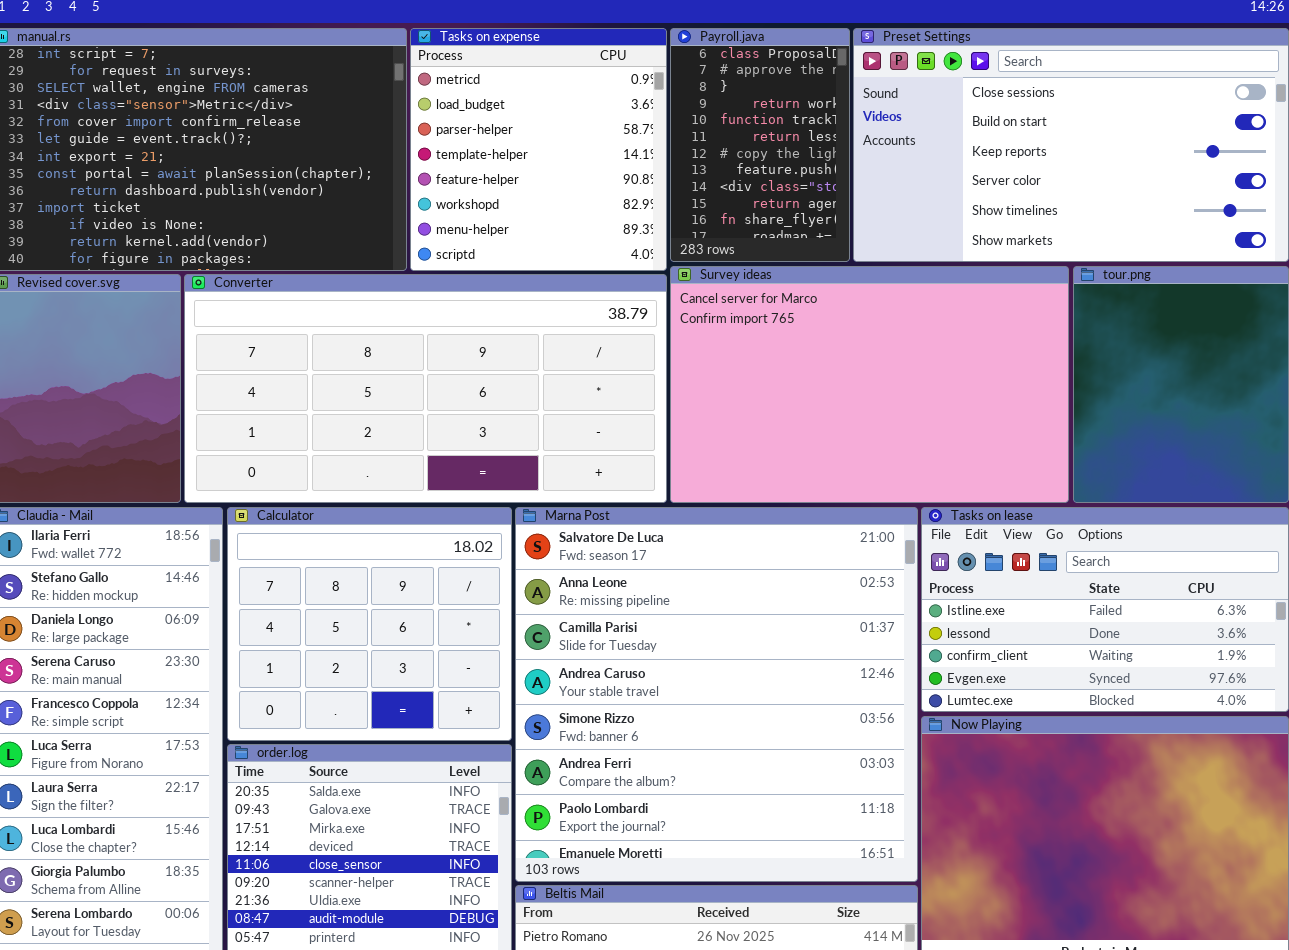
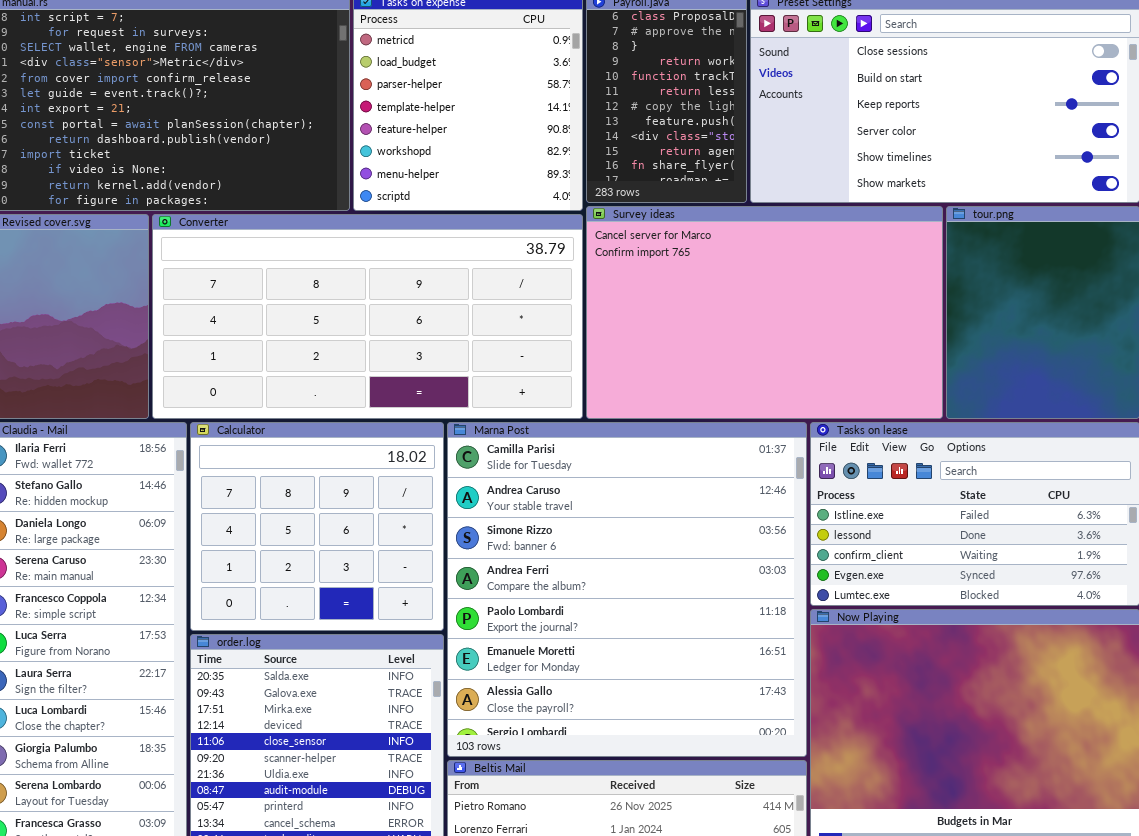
Marna Post: [515,507,918,882] -> [447,422,807,757], scrolled down 2 rows

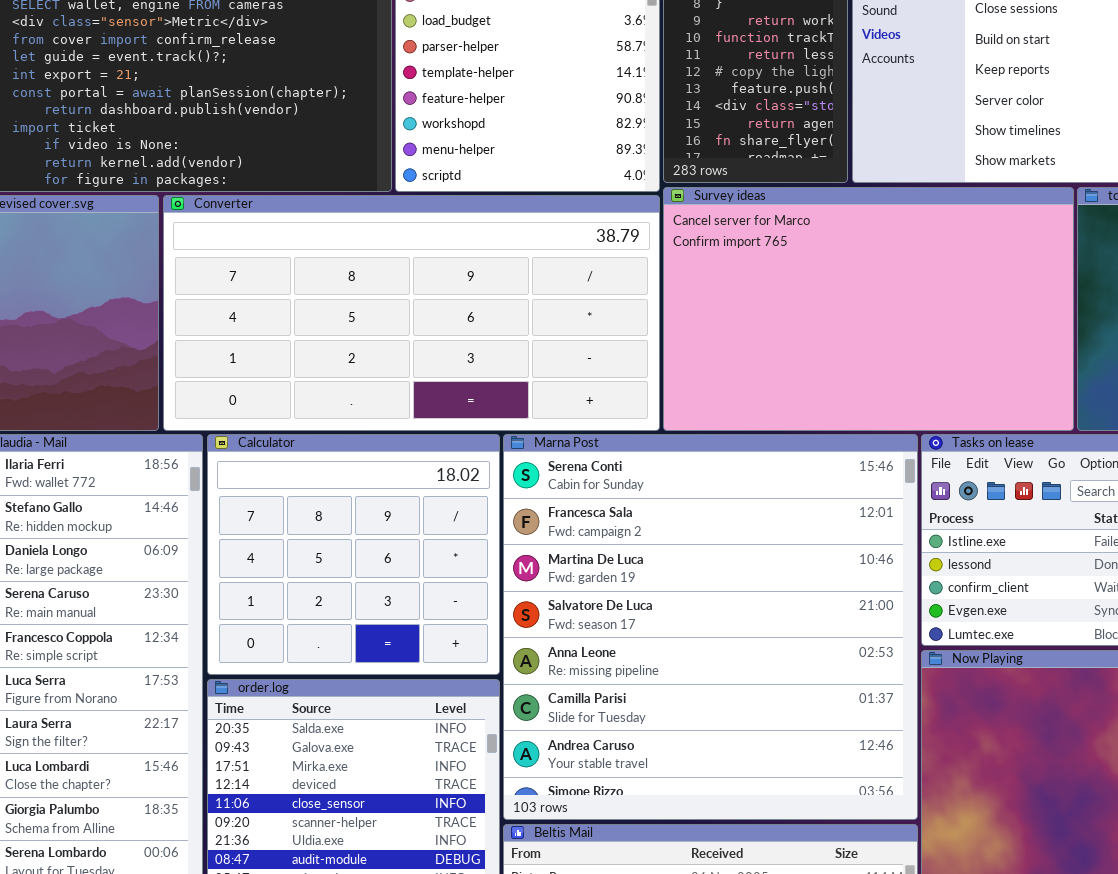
Marna Post: [447,422,807,757] -> [503,434,918,820], scrolled up 5 rows

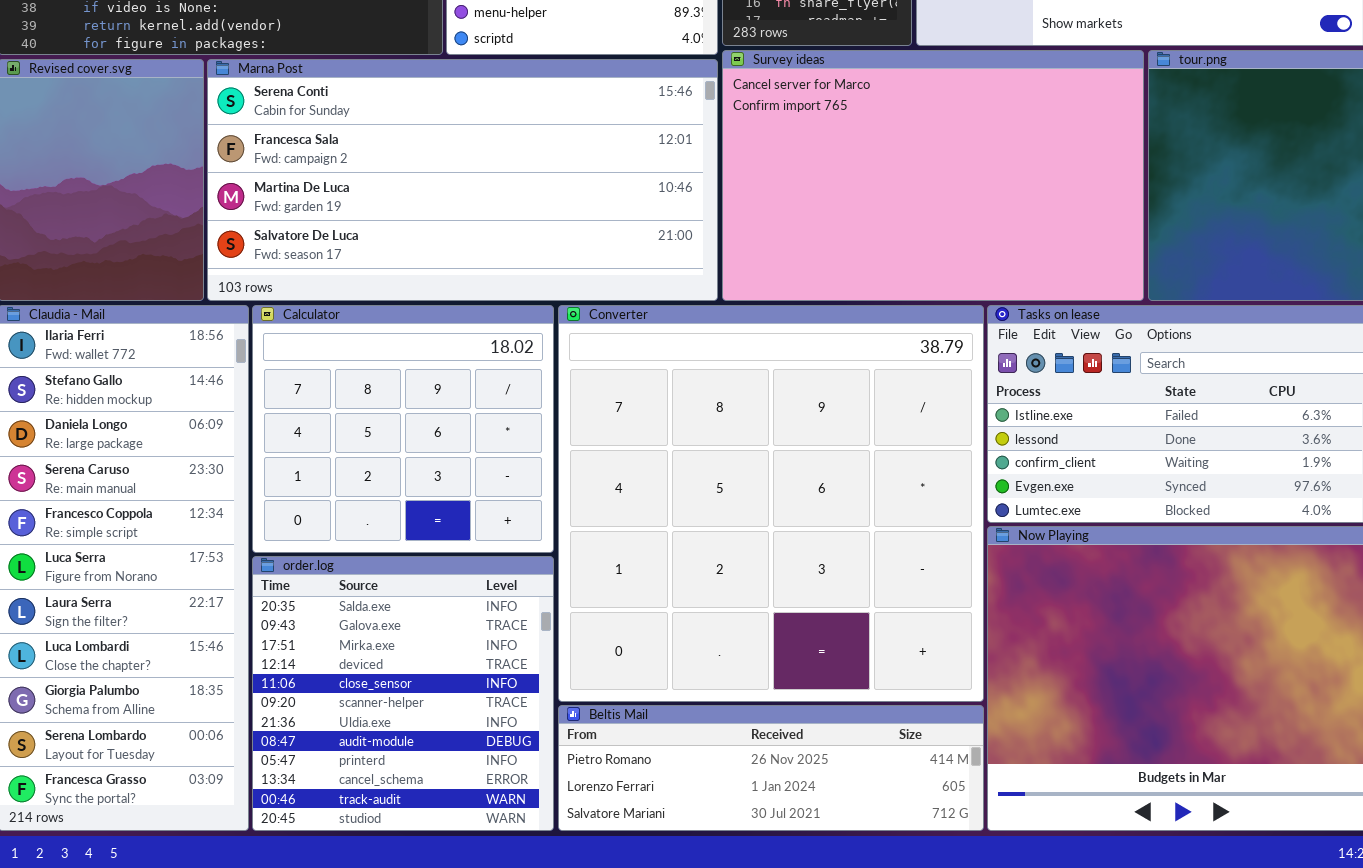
Converter: [163,195,660,431] -> [558,305,984,702], moved, resized
Marna Post: [503,434,918,820] -> [207,59,718,301], moved, resized

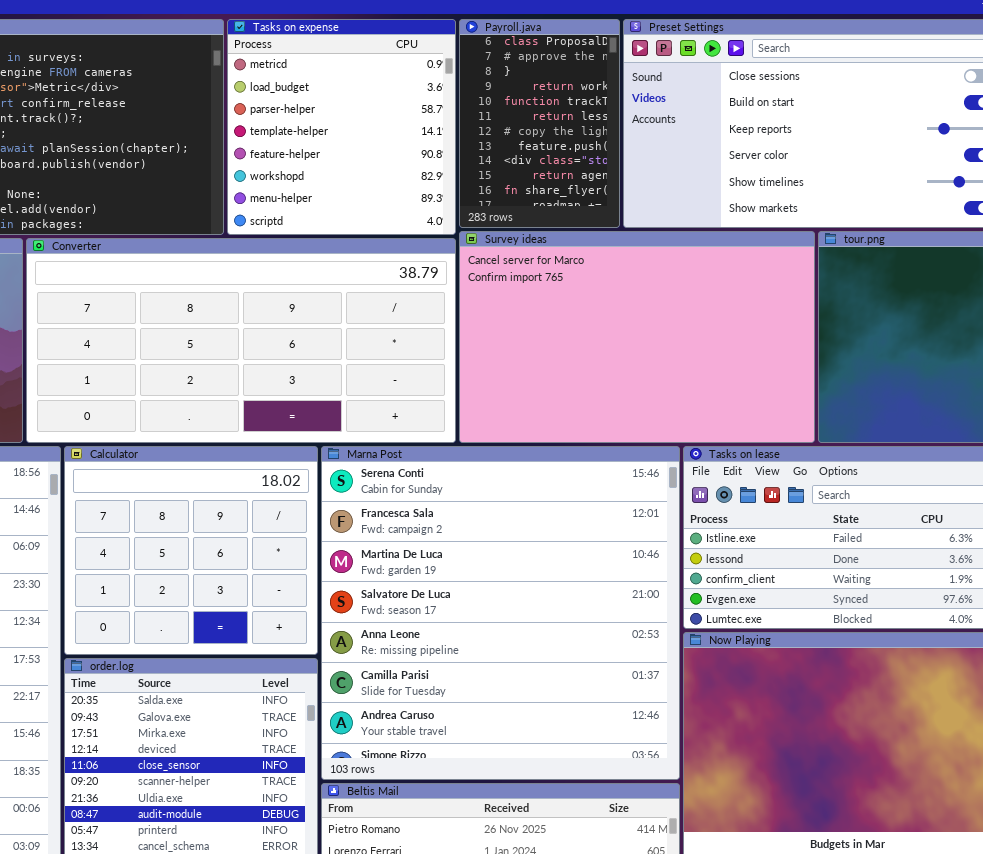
Marna Post: [207,59,718,301] -> [321,446,680,780], moved, resized
Converter: [558,305,984,702] -> [26,238,456,443], moved, resized

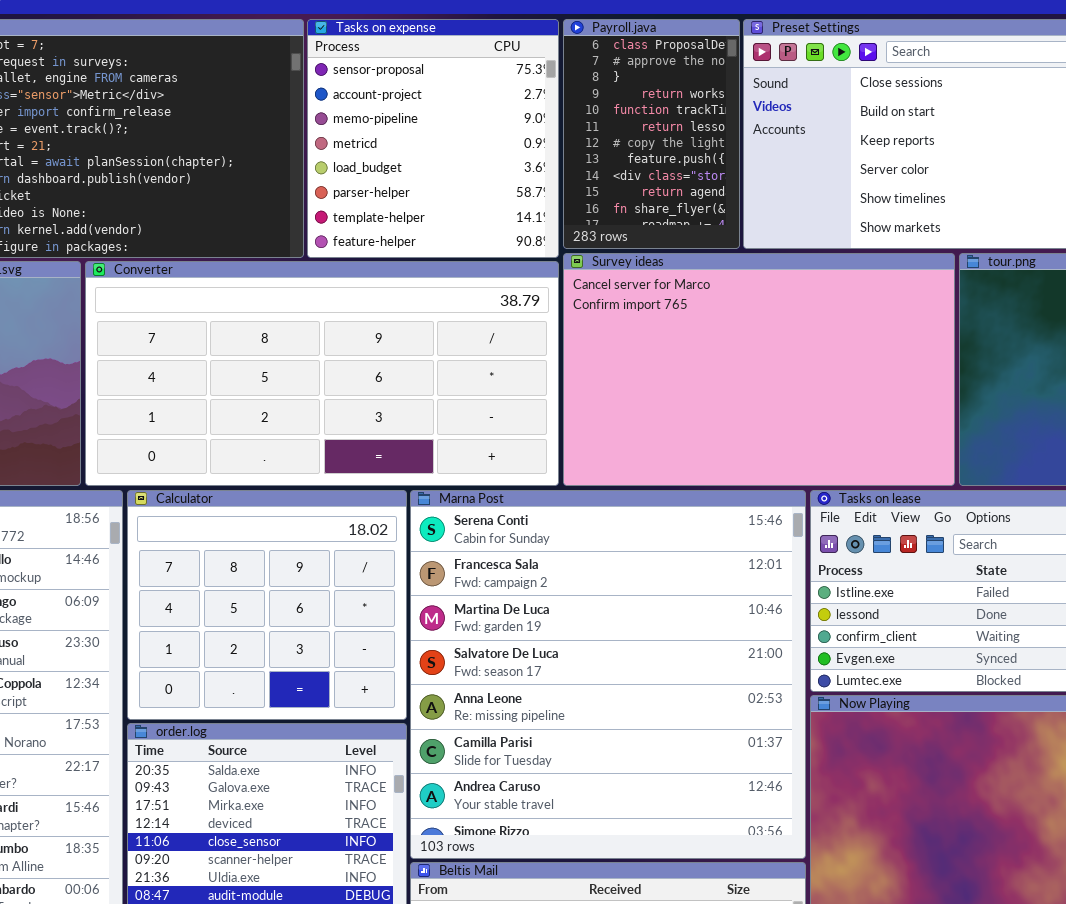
Tasks on expense: [227,19,456,235] -> [307,19,559,258], scrolled up 3 rows

